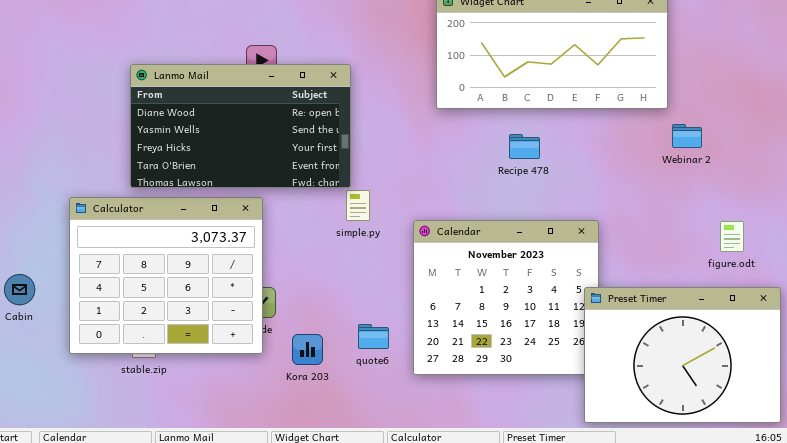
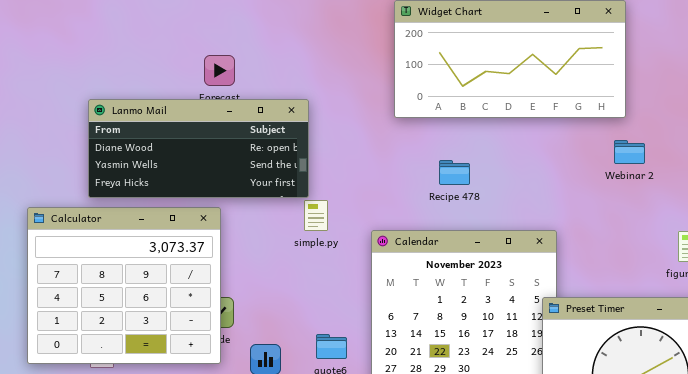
Lanmo Mail: [130,64,351,188] -> [88,99,309,198], resized
Webinar 2: [672,124,702,148] -> [614,140,645,164], moved
Recipe 478: [509,134,540,159] -> [439,160,470,185], moved

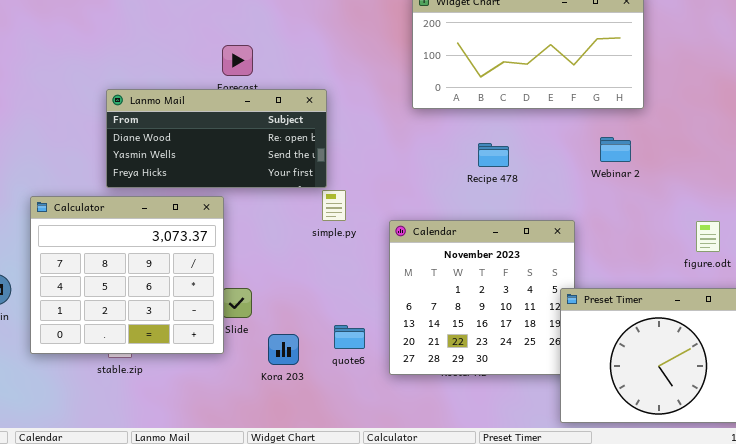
Webinar 2: [614,140,645,164] -> [600,137,631,162], moved
Recipe 478: [439,160,470,185] -> [478,143,509,167], moved
Calculator: [27,207,221,364] -> [30,196,224,354], moved

